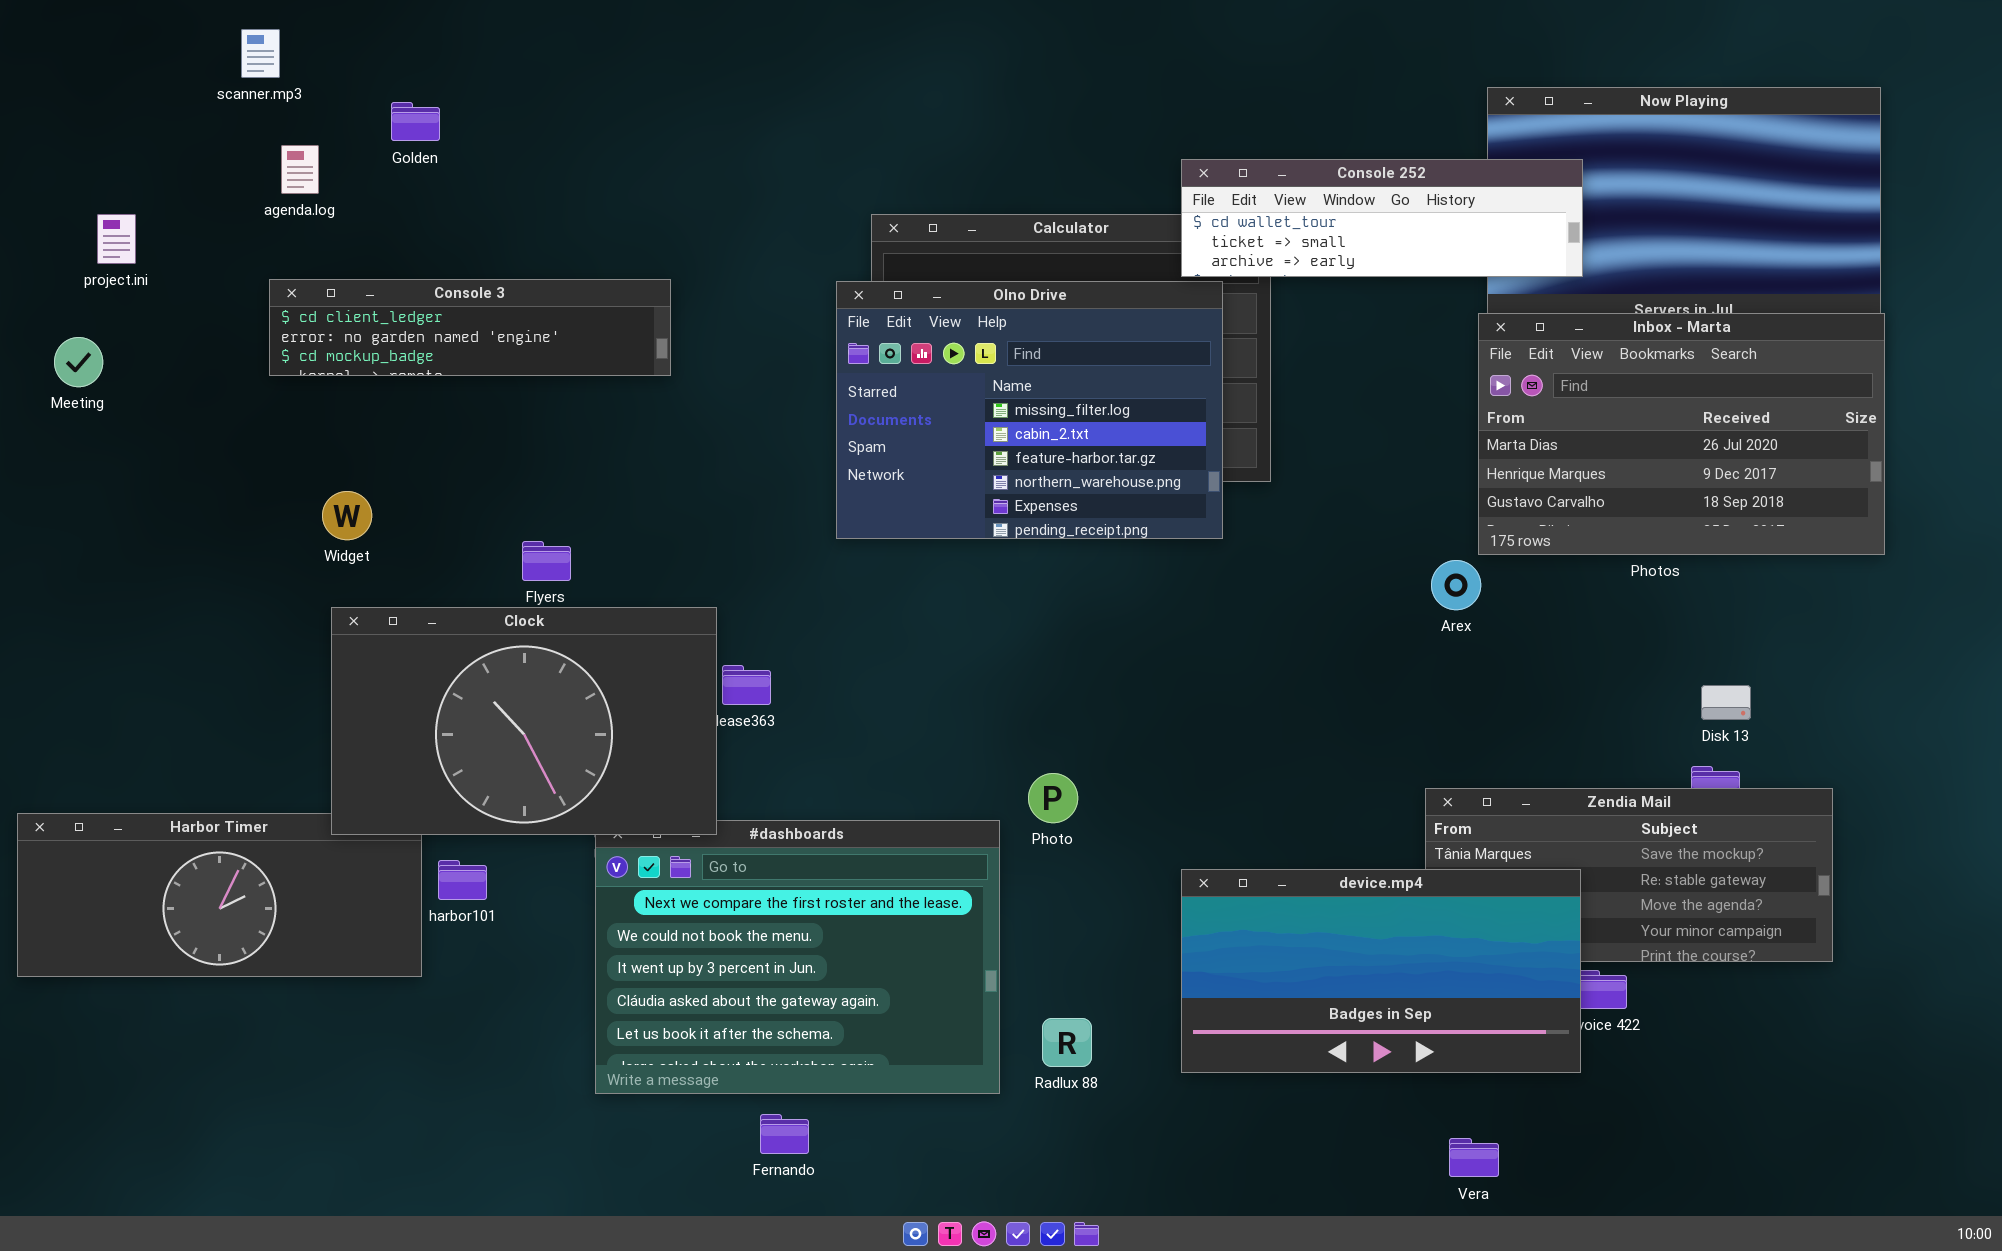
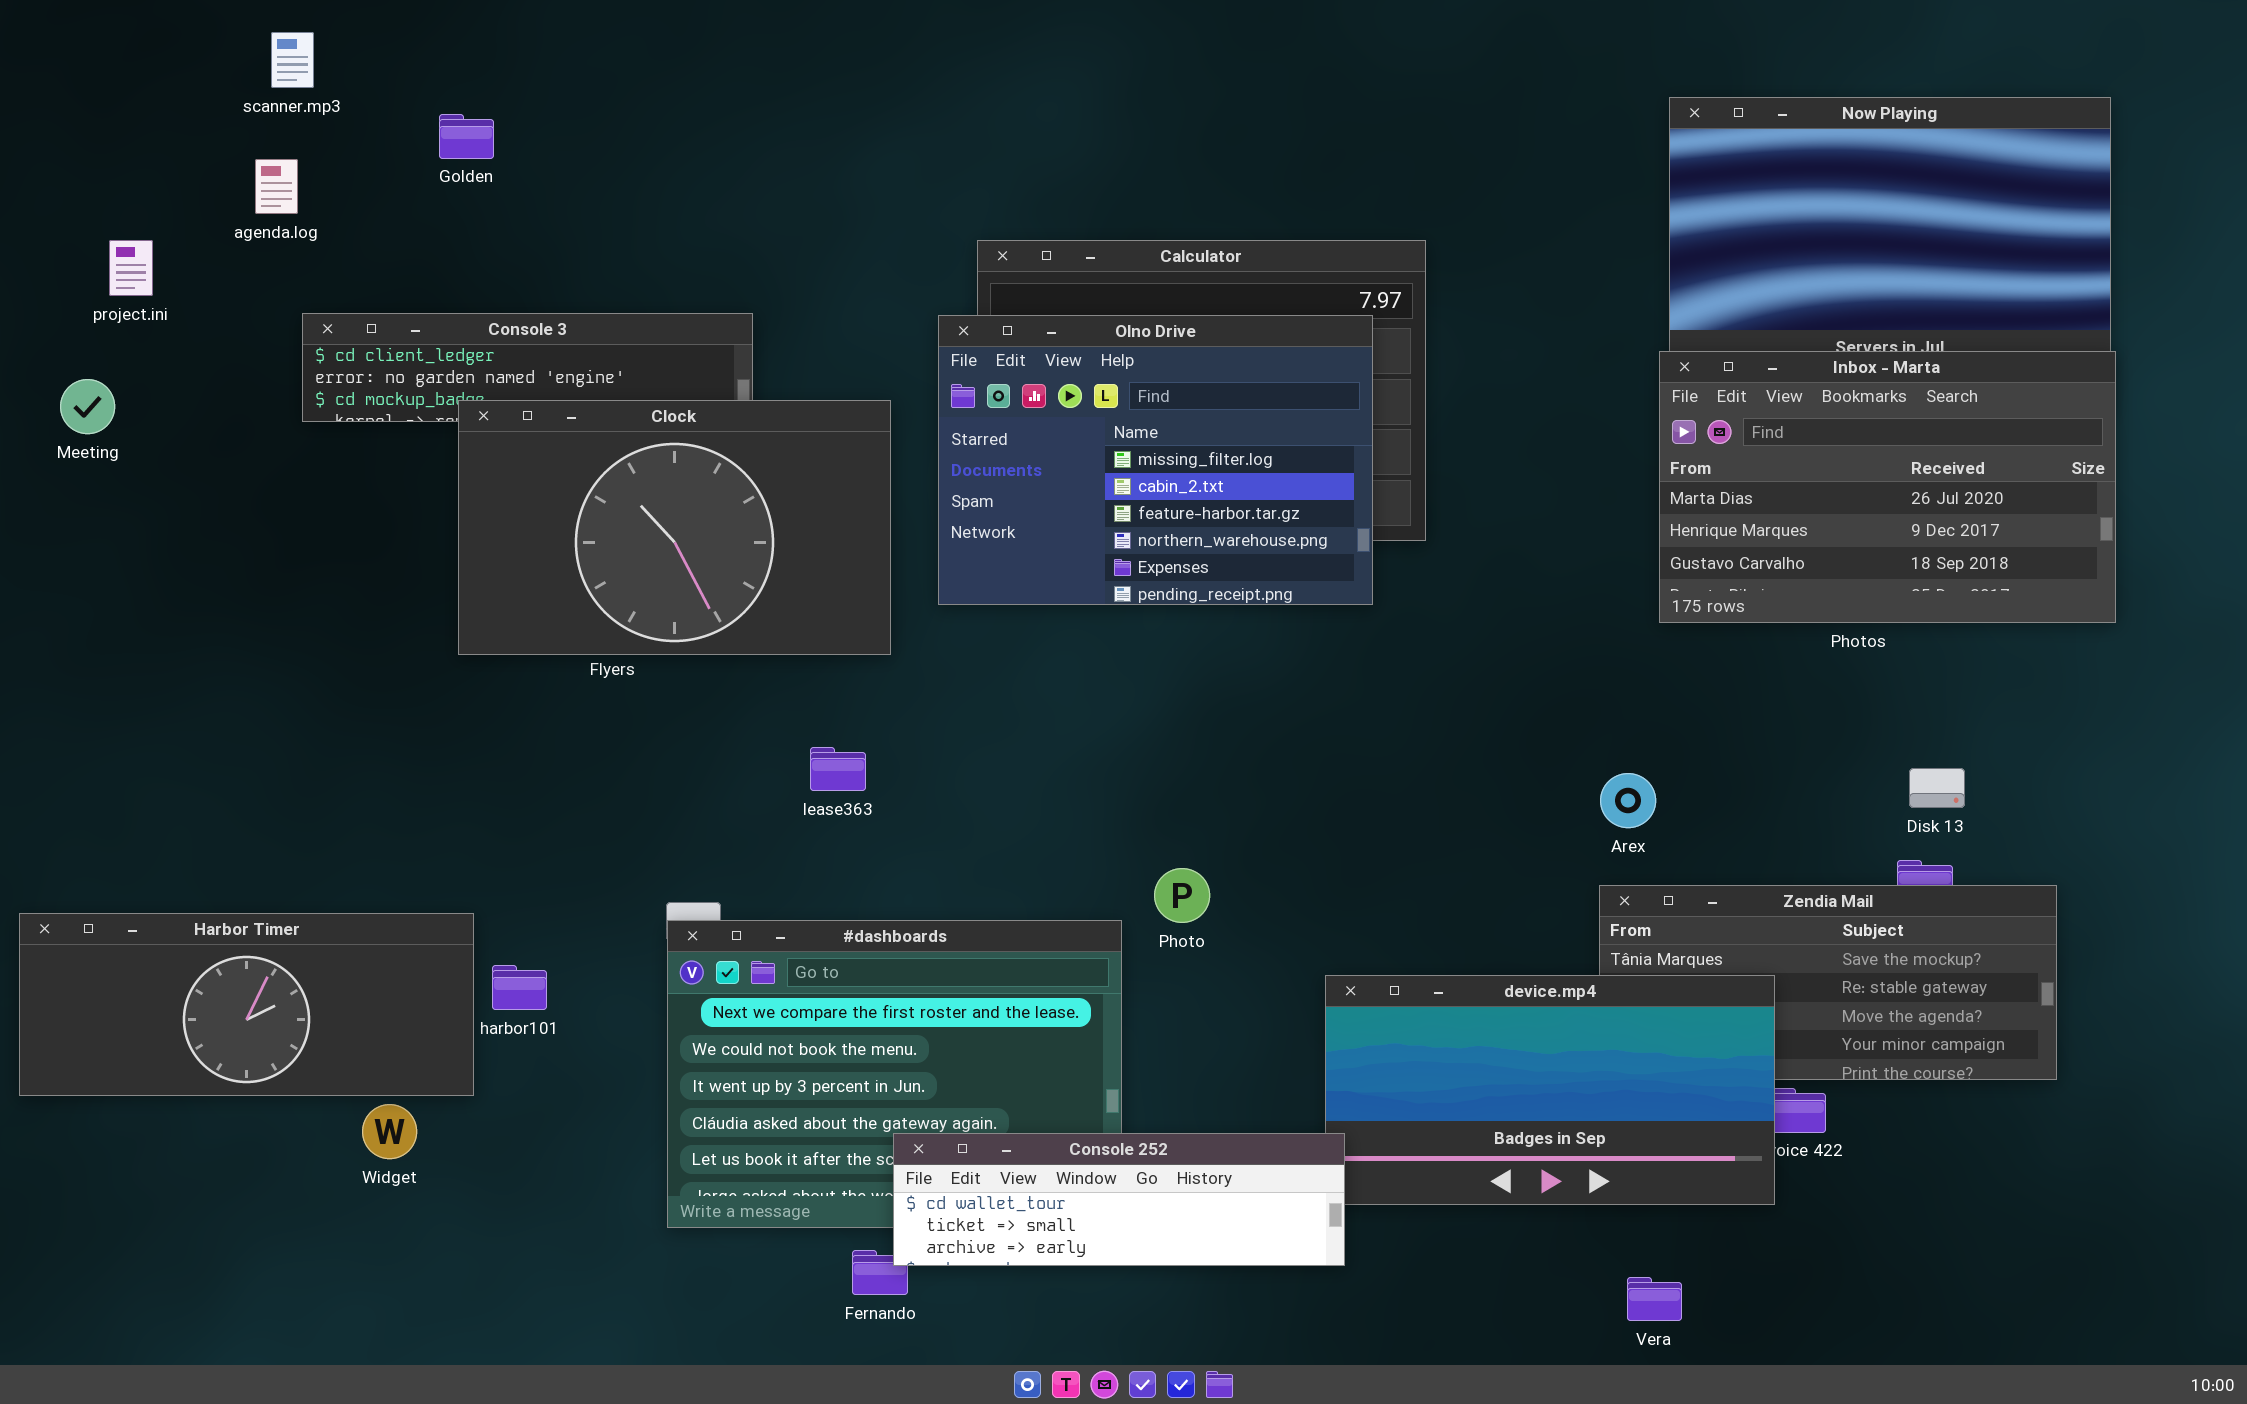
agenda.log: [281,145,319,194] -> [255,159,298,214], moved
Console 252: [1181,159,1583,277] -> [893,1133,1345,1266], moved
Widget: [322,491,372,540] -> [362,1104,417,1159], moved
Arex: [1431,560,1481,610] -> [1600,773,1656,828], moved
Clock: [331,607,717,835] -> [458,400,891,655], moved

